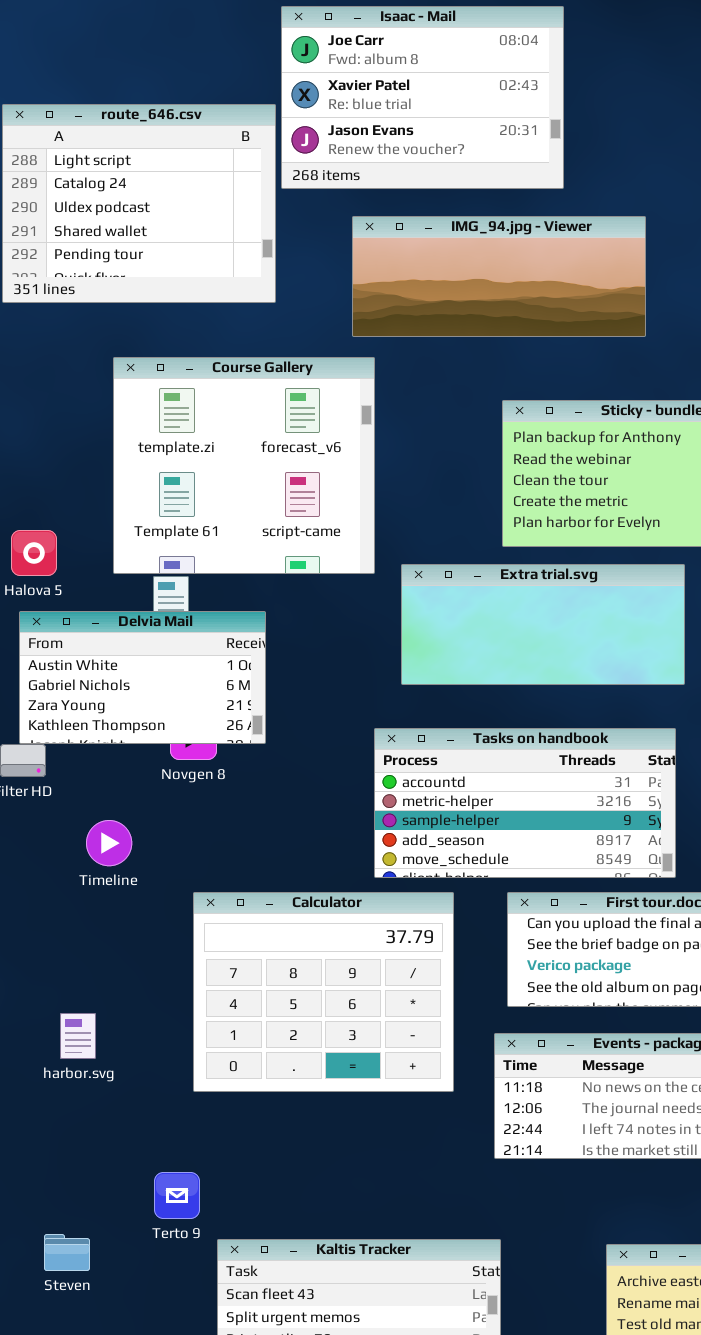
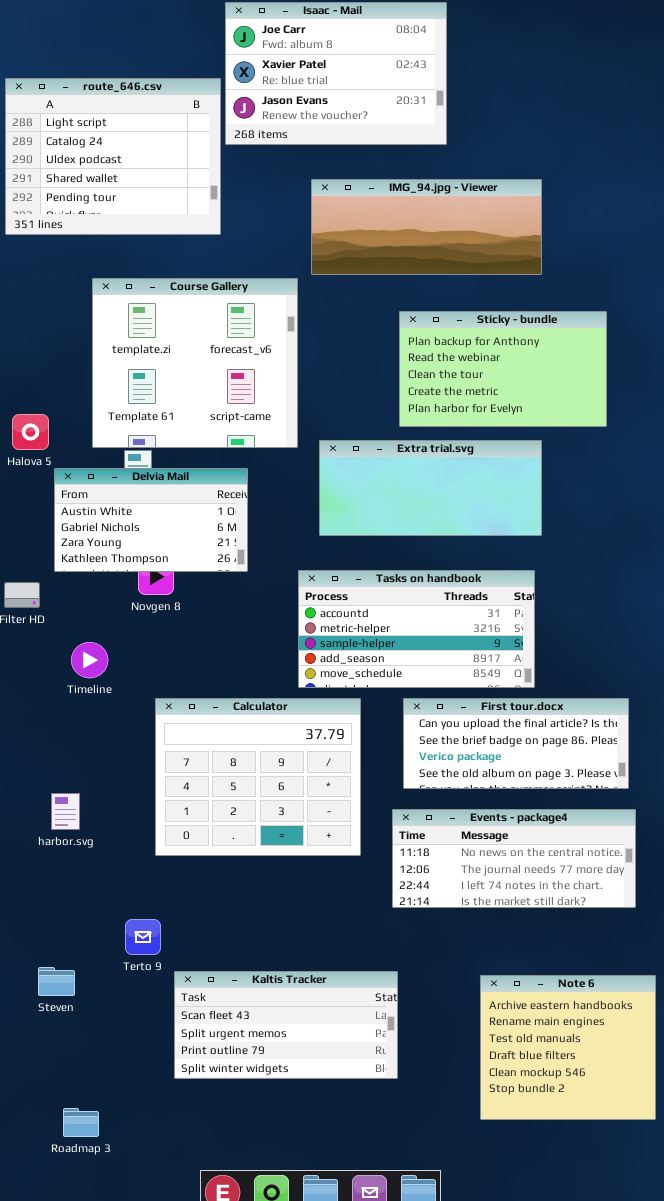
IMG_94.jpg - Viewer: [352,216,646,337] -> [311,179,542,275], moved
Delvia Mail: [19,611,266,744] -> [54,468,248,572], moved

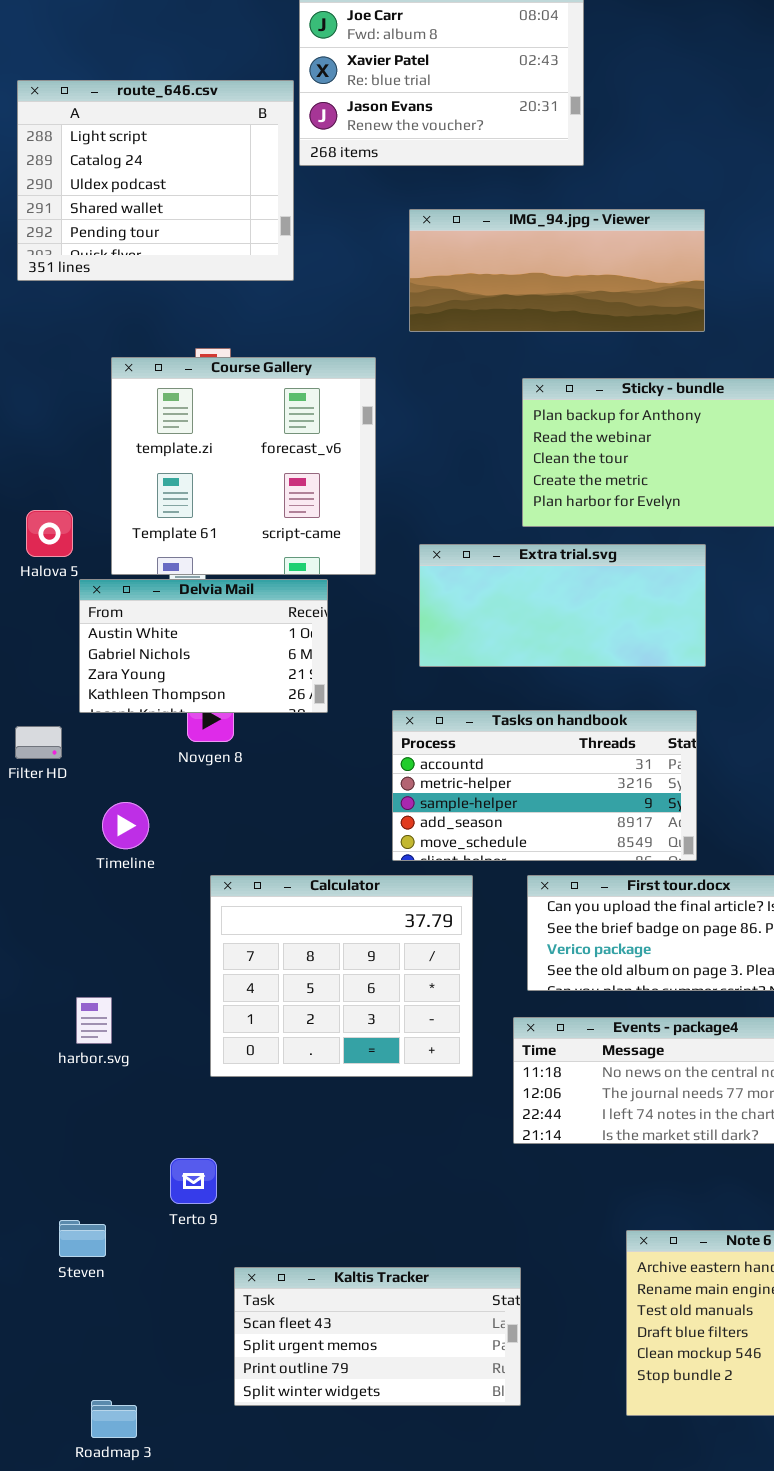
Course Gallery: [92,278,298,448] -> [111,357,376,575], moved
Kaltis Tracker: [174,971,398,1079] -> [234,1267,521,1406], moved

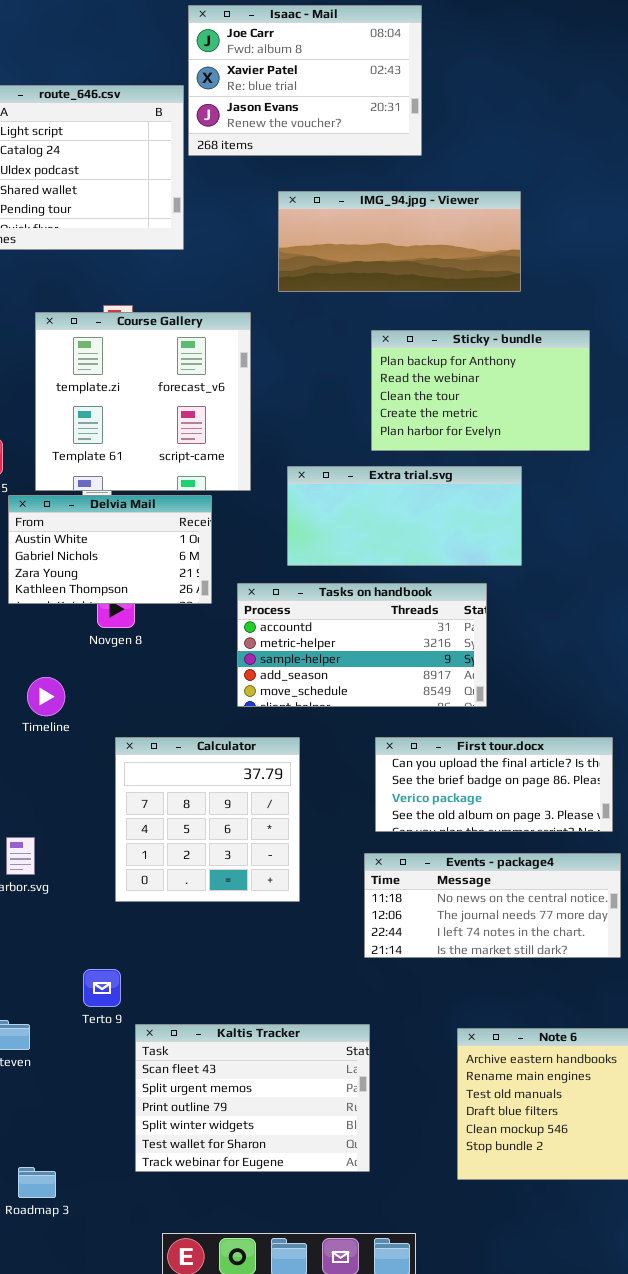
Tasks on handbook: [392,710,697,861] -> [237,583,487,707], moved
Calculator: [210,875,473,1077] -> [115,737,300,902], resized
Kaltis Tracker: [234,1267,521,1406] -> [135,1024,370,1172], resized

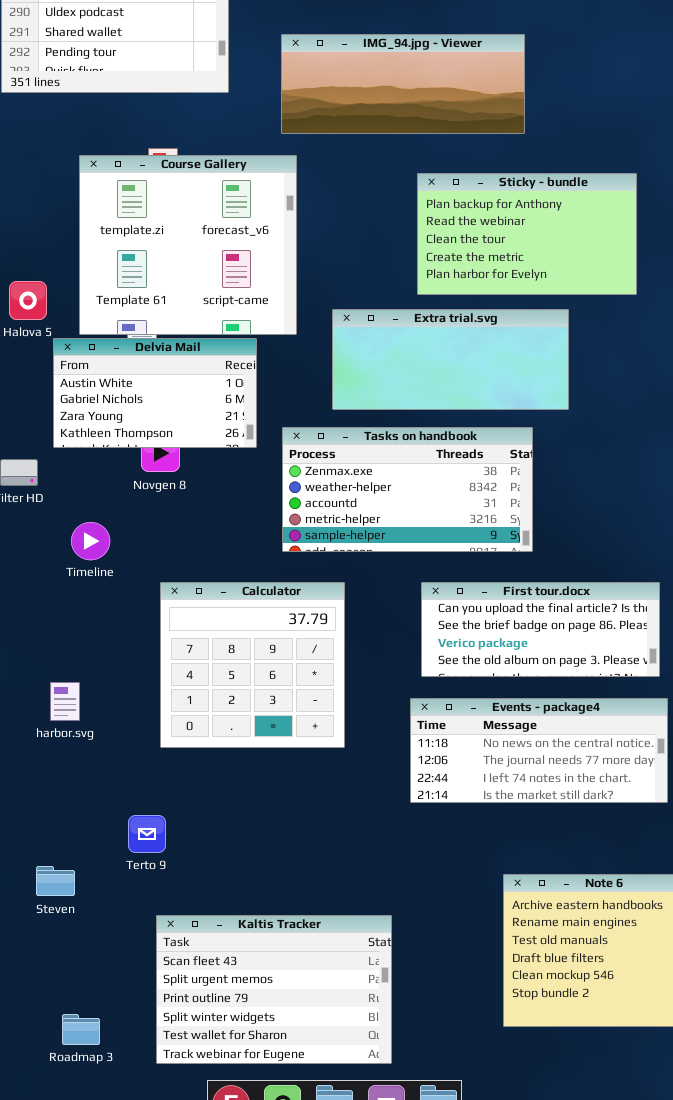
IMG_94.jpg - Viewer: [278,191,521,292] -> [281,34,525,134], moved
Tasks on handbook: [237,583,487,707] -> [282,427,533,552], scrolled up 2 rows
Kaltis Tracker: [135,1024,370,1172] -> [156,915,392,1064], moved

